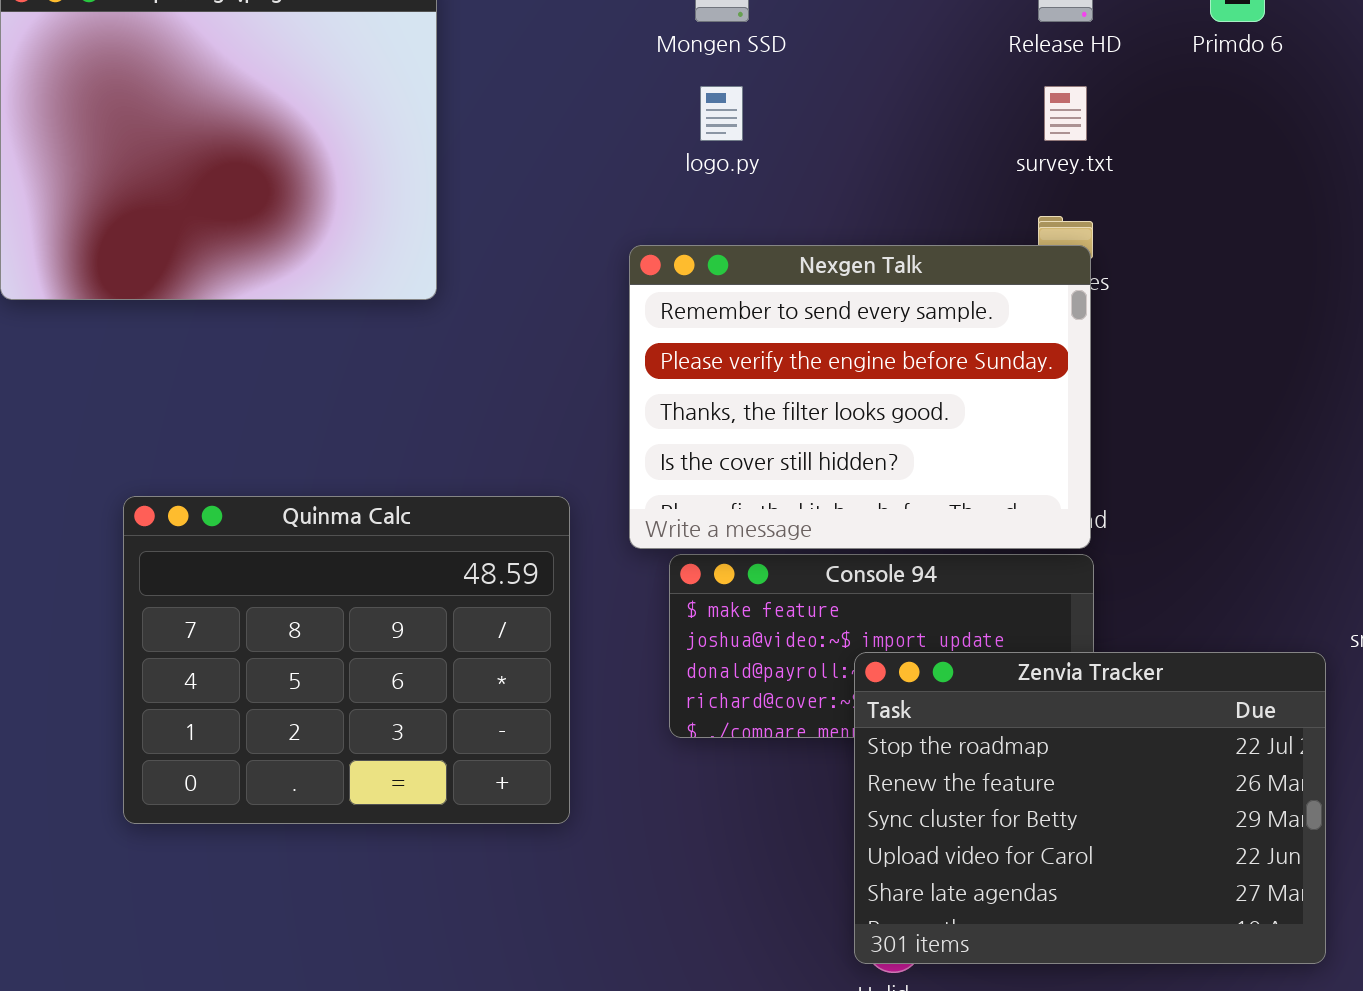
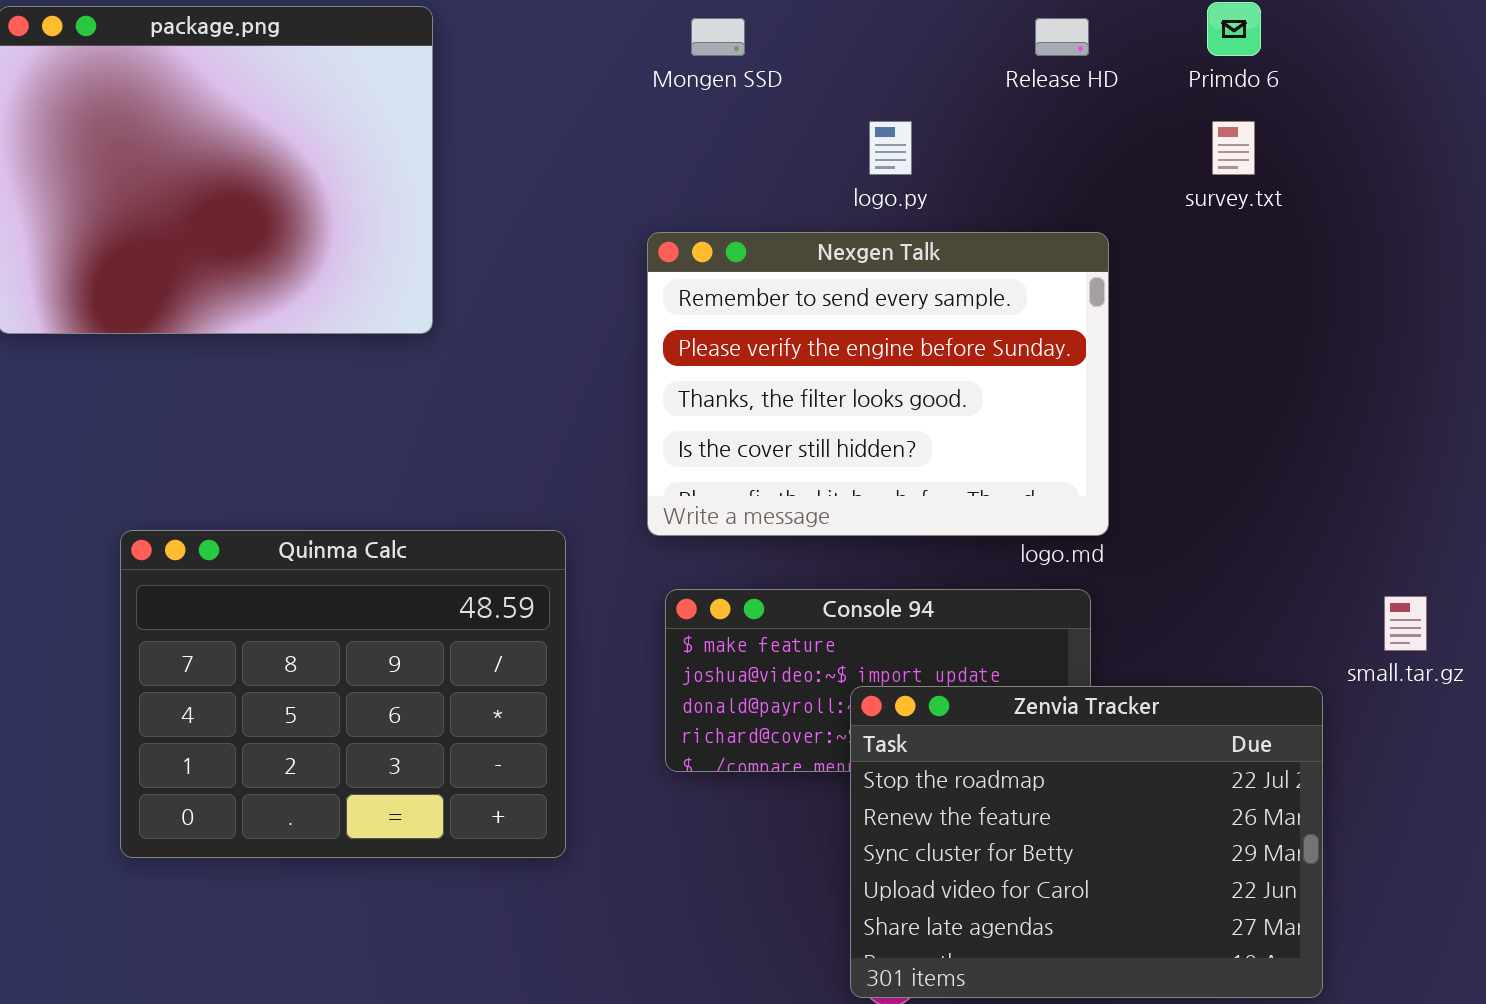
logo.py: [700,86,743,141] -> [869,121,912,175], moved
survey.txt: [1044,86,1087,141] -> [1212,121,1255,175], moved
Nexgen Talk: [629,245,1091,549] -> [647,232,1109,536], moved

